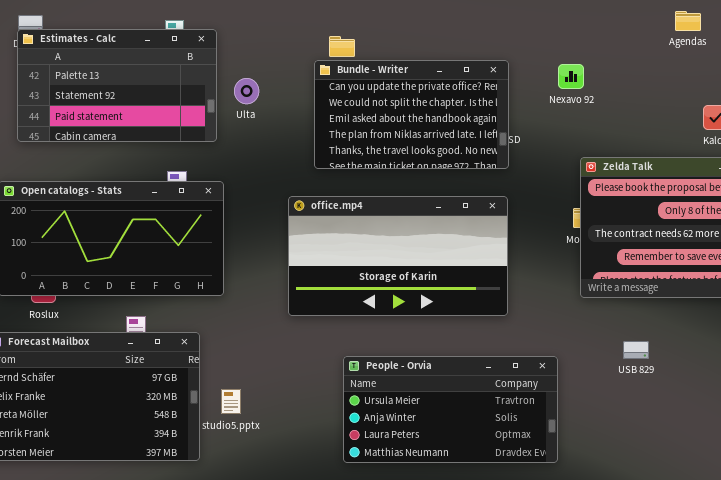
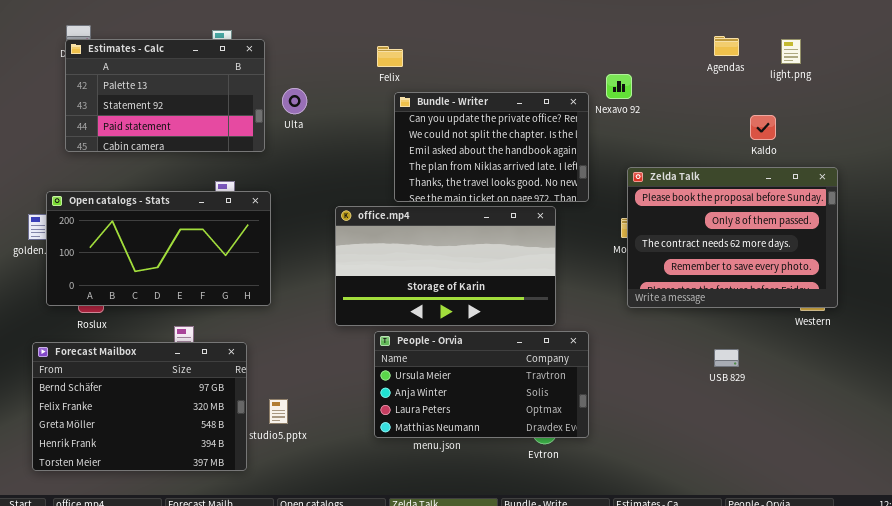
Agendas: [675,11,701,31] -> [714,36,739,56], moved
Bundle - Writer: [314,60,509,169] -> [394,92,589,202], moved
USB 829: [623,341,649,359] -> [714,349,739,367], moved
People - Orvia: [343,356,558,463] -> [374,331,589,438], moved

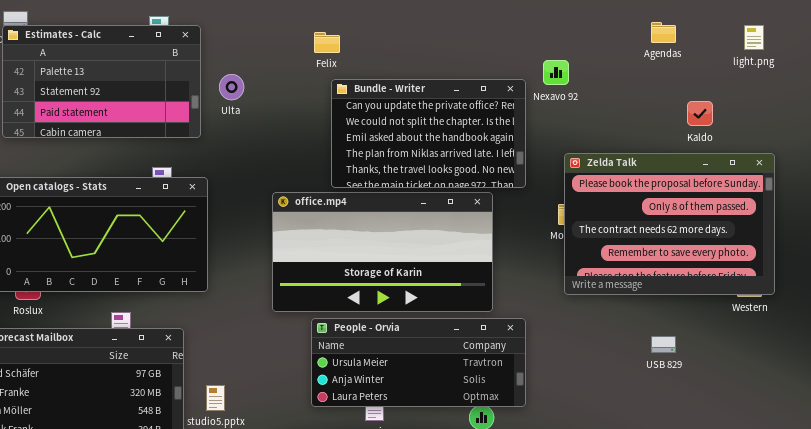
light.png: [781,39,801,64] -> [744,25,764,50], moved
People - Orvia: [374,331,589,438] -> [311,318,526,407], resized

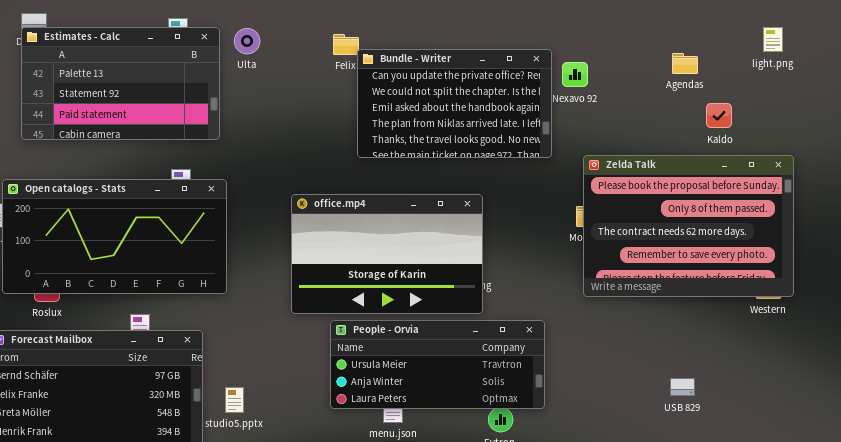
Agendas: [651,22,676,43] -> [672,53,698,74], moved
Ulta: [219,74,244,100] -> [234,28,260,54], moved
Bundle - Writer: [331,79,526,188] -> [357,49,552,158], moved
office.mp4: [272,192,493,312] -> [291,194,483,314], resized
USB 829: [651,336,676,353] -> [670,378,695,396], moved

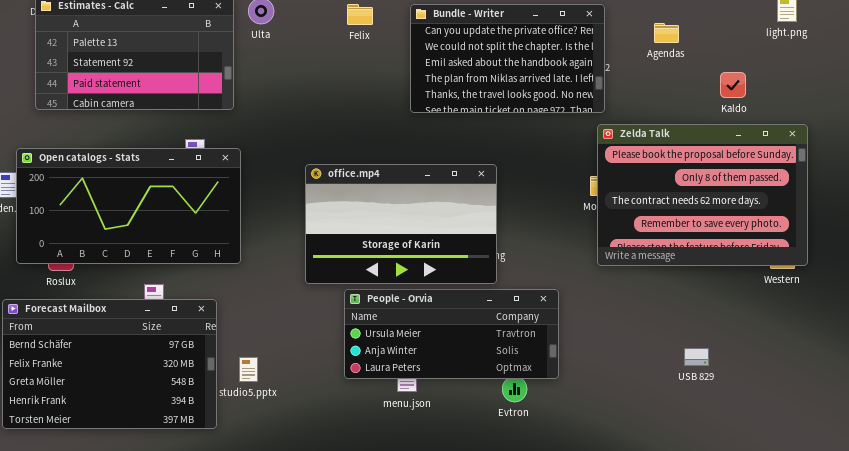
Bundle - Writer: [357,49,552,158] -> [410,4,605,113], moved
Agendas: [672,53,698,74] -> [654,23,679,43], moved

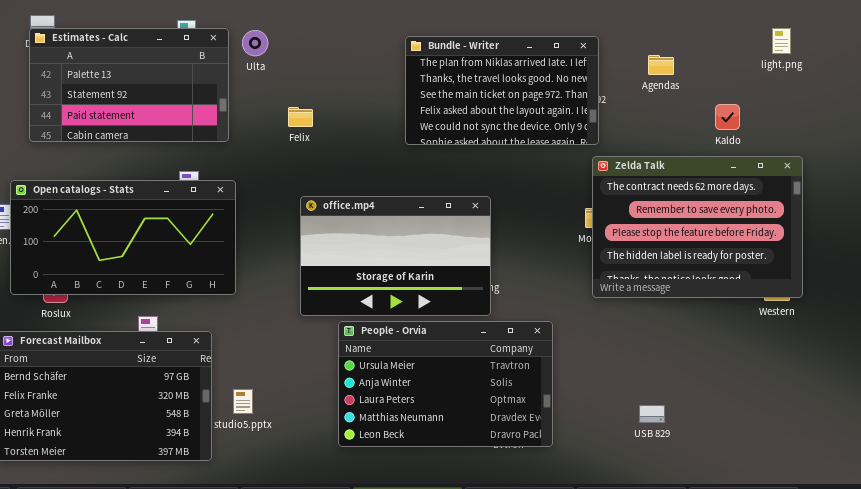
Felix: [347,4,373,25] -> [288,107,313,127], moved
Bundle - Writer: [410,4,605,113] -> [405,36,599,145], scrolled down 3 rows
Zelda Talk: [597,124,808,266] -> [592,156,803,298], scrolled down 2 rows
People - Orvia: [344,289,559,379] -> [338,321,553,447], resized
USB 829: [684,348,709,366] -> [639,405,665,423], moved

